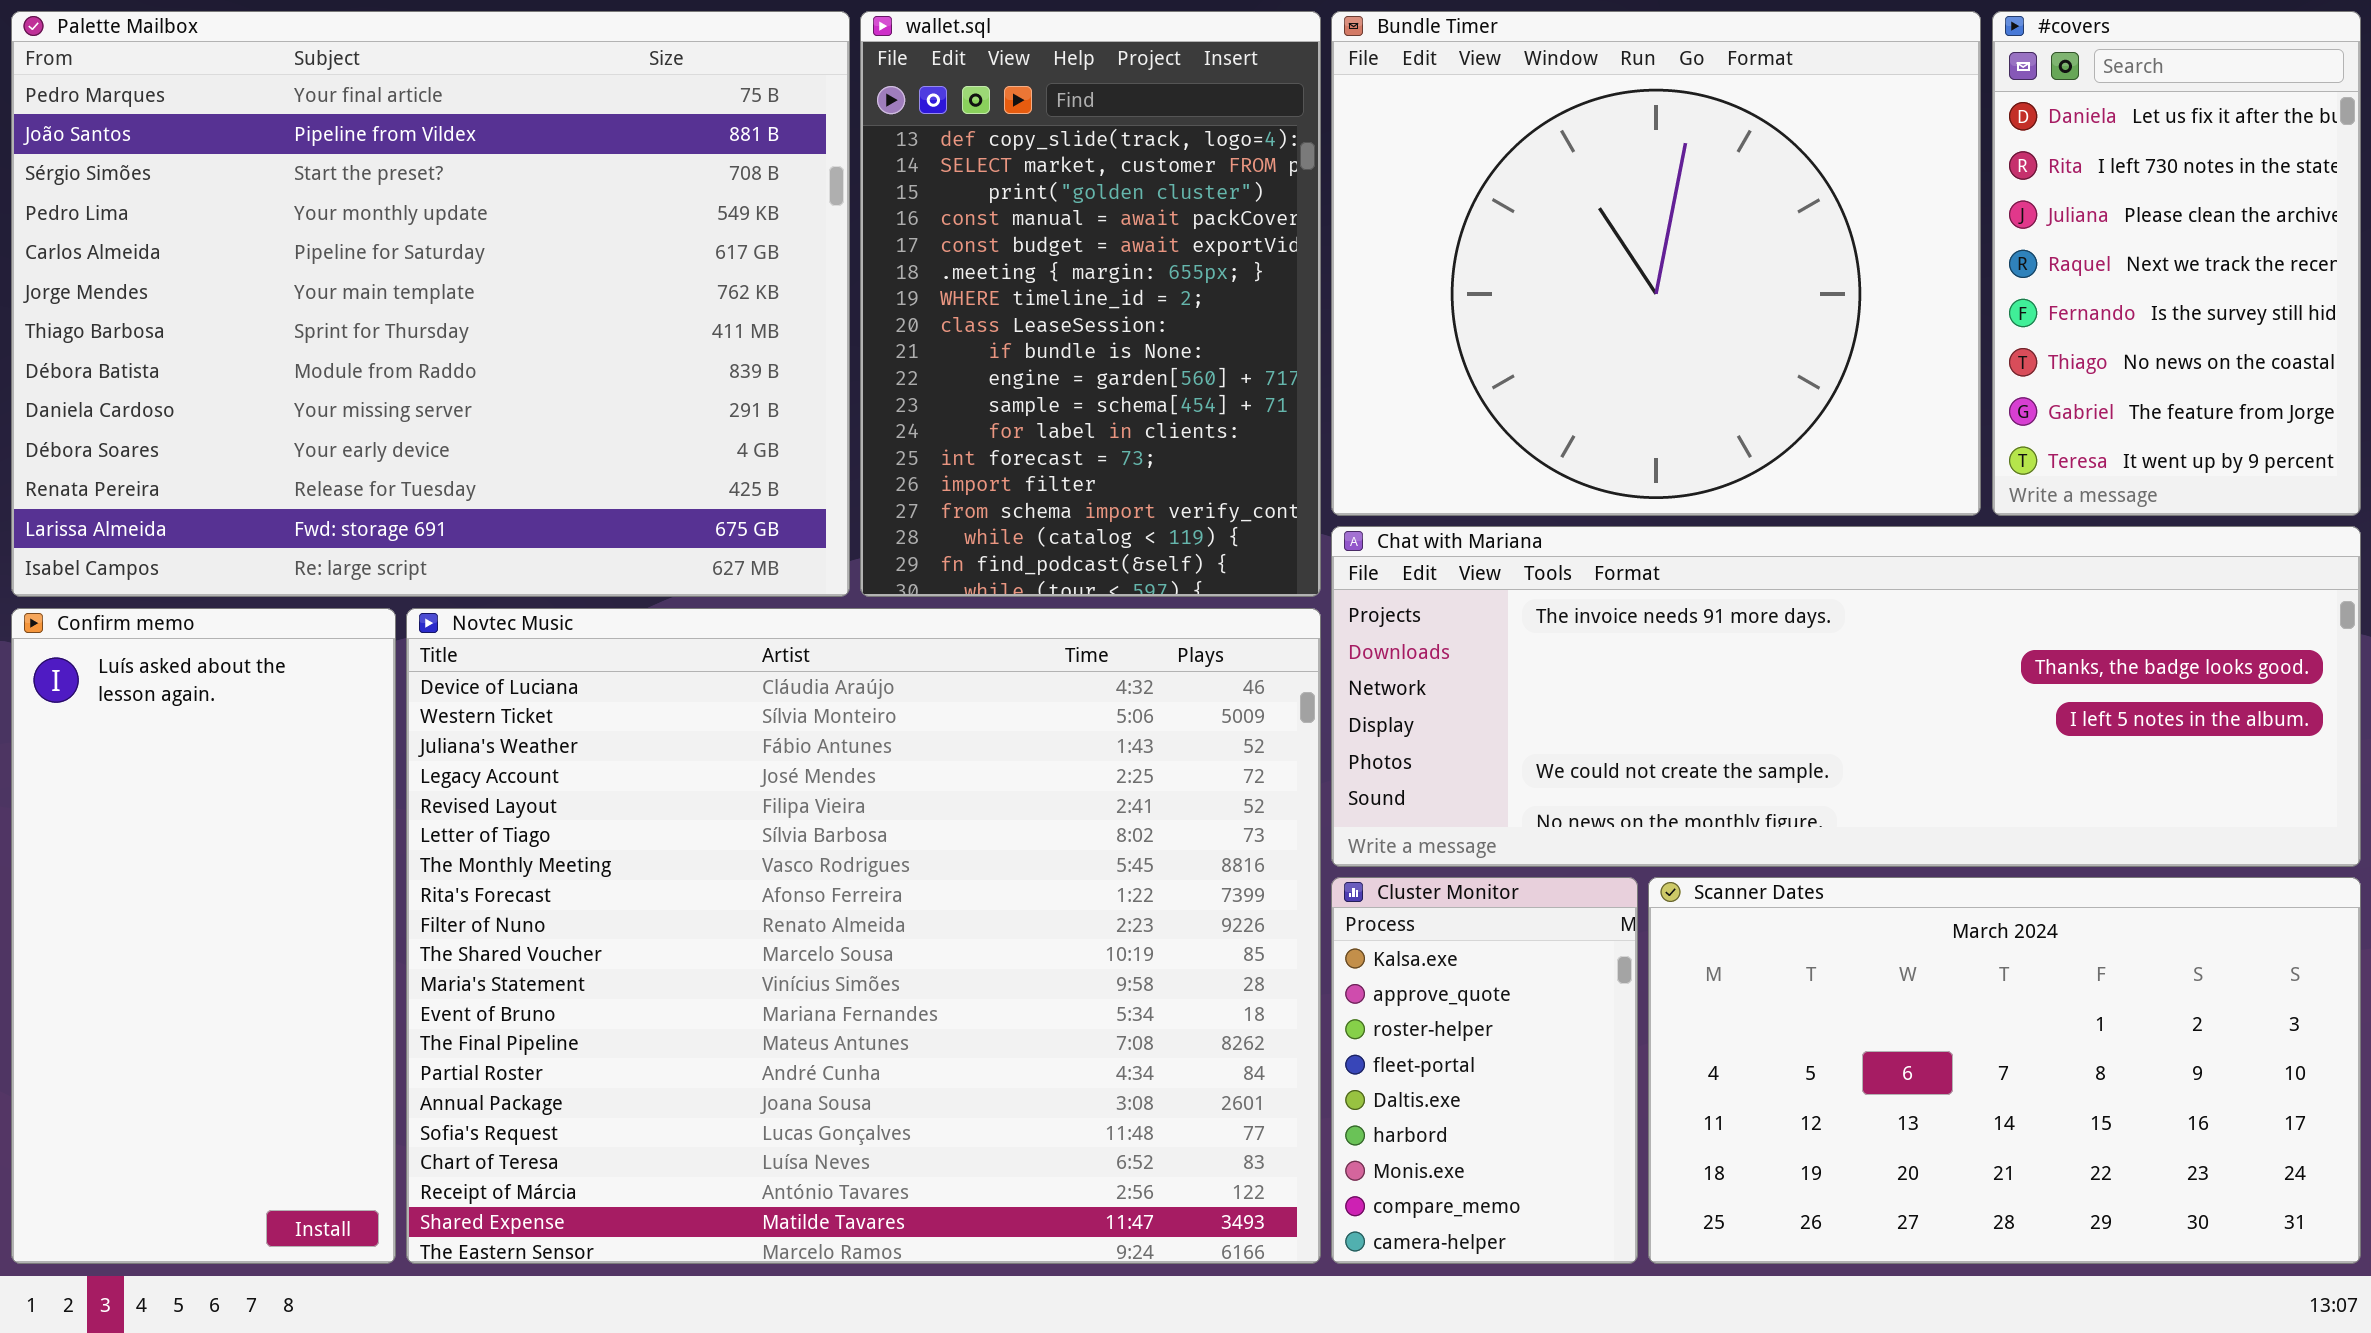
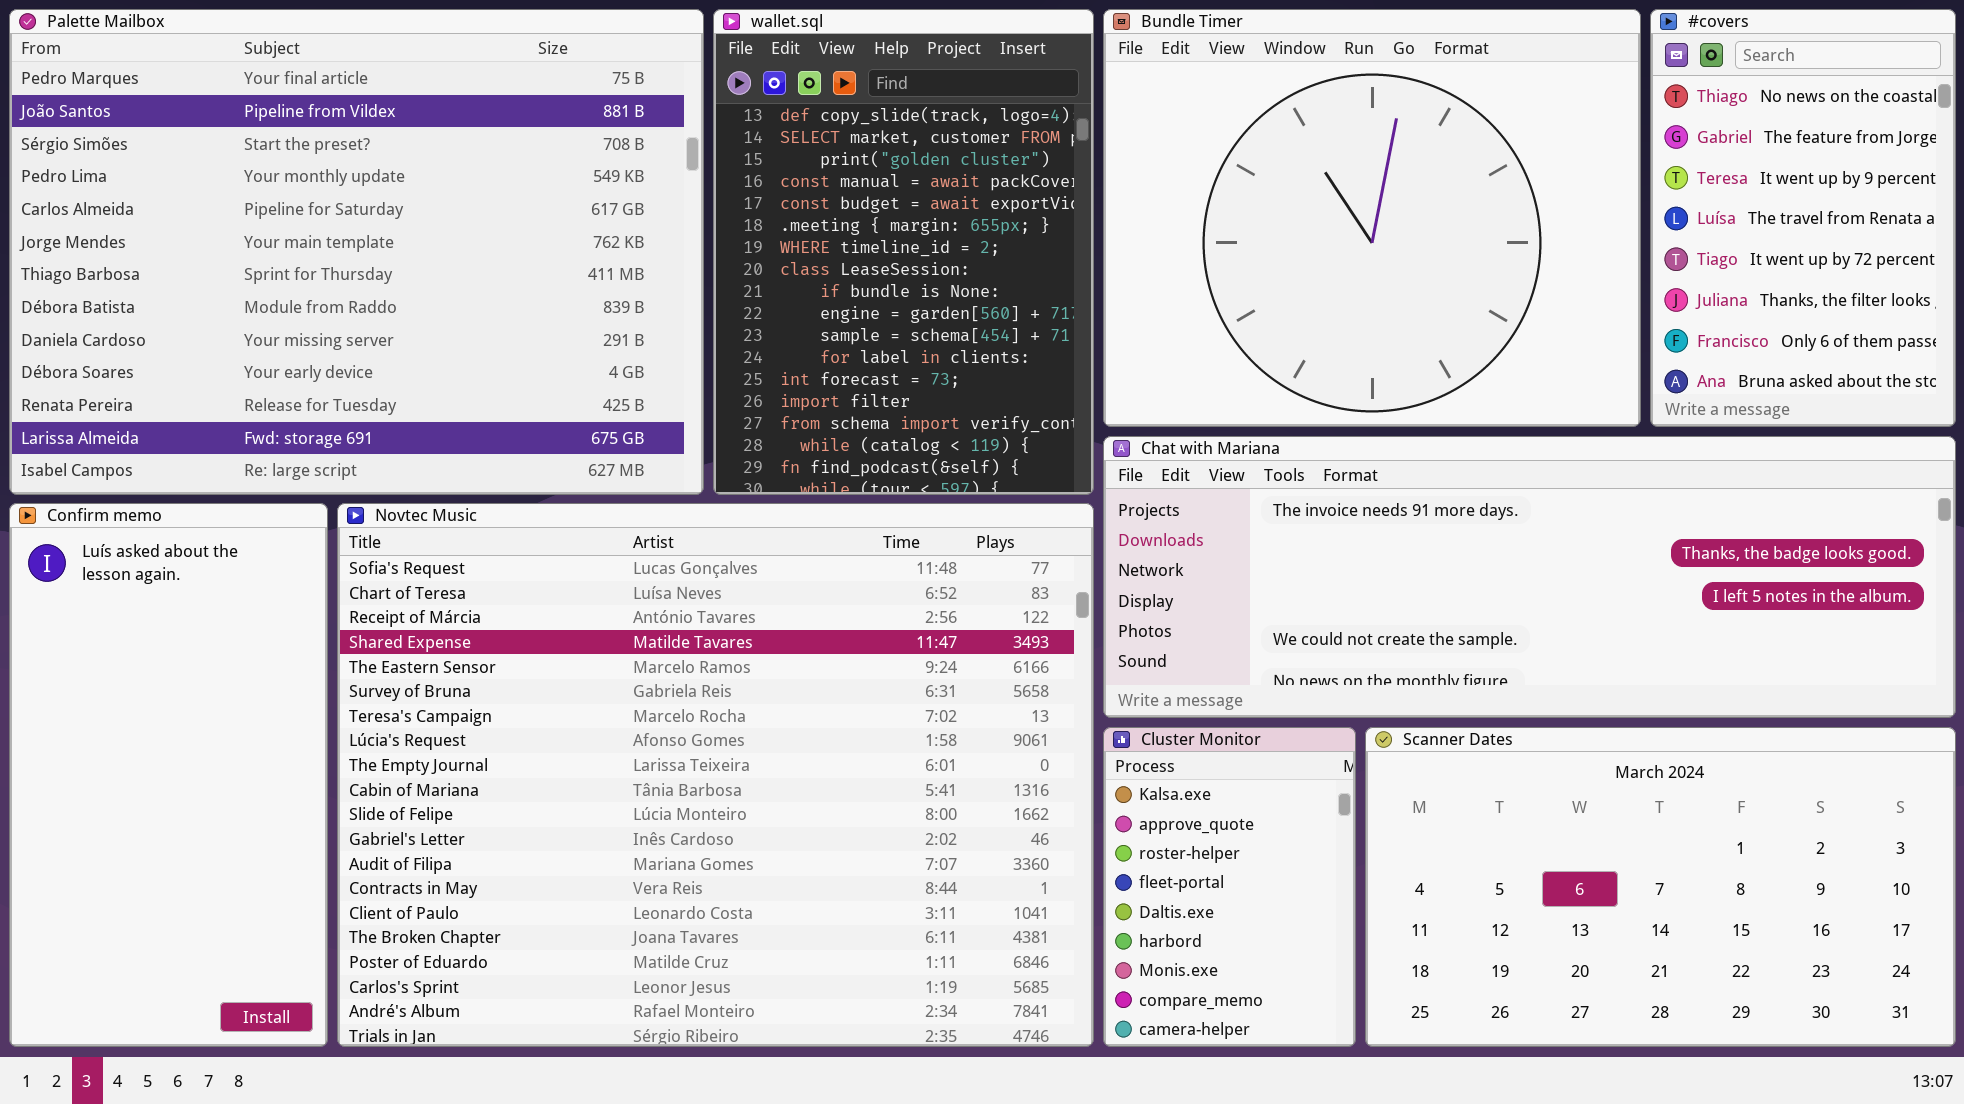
#covers: [1992,11,2361,516] -> [1650,9,1956,427], scrolled down 5 rows
Novtec Music: [406,608,1321,1264] -> [337,503,1094,1047], scrolled down 15 rows

